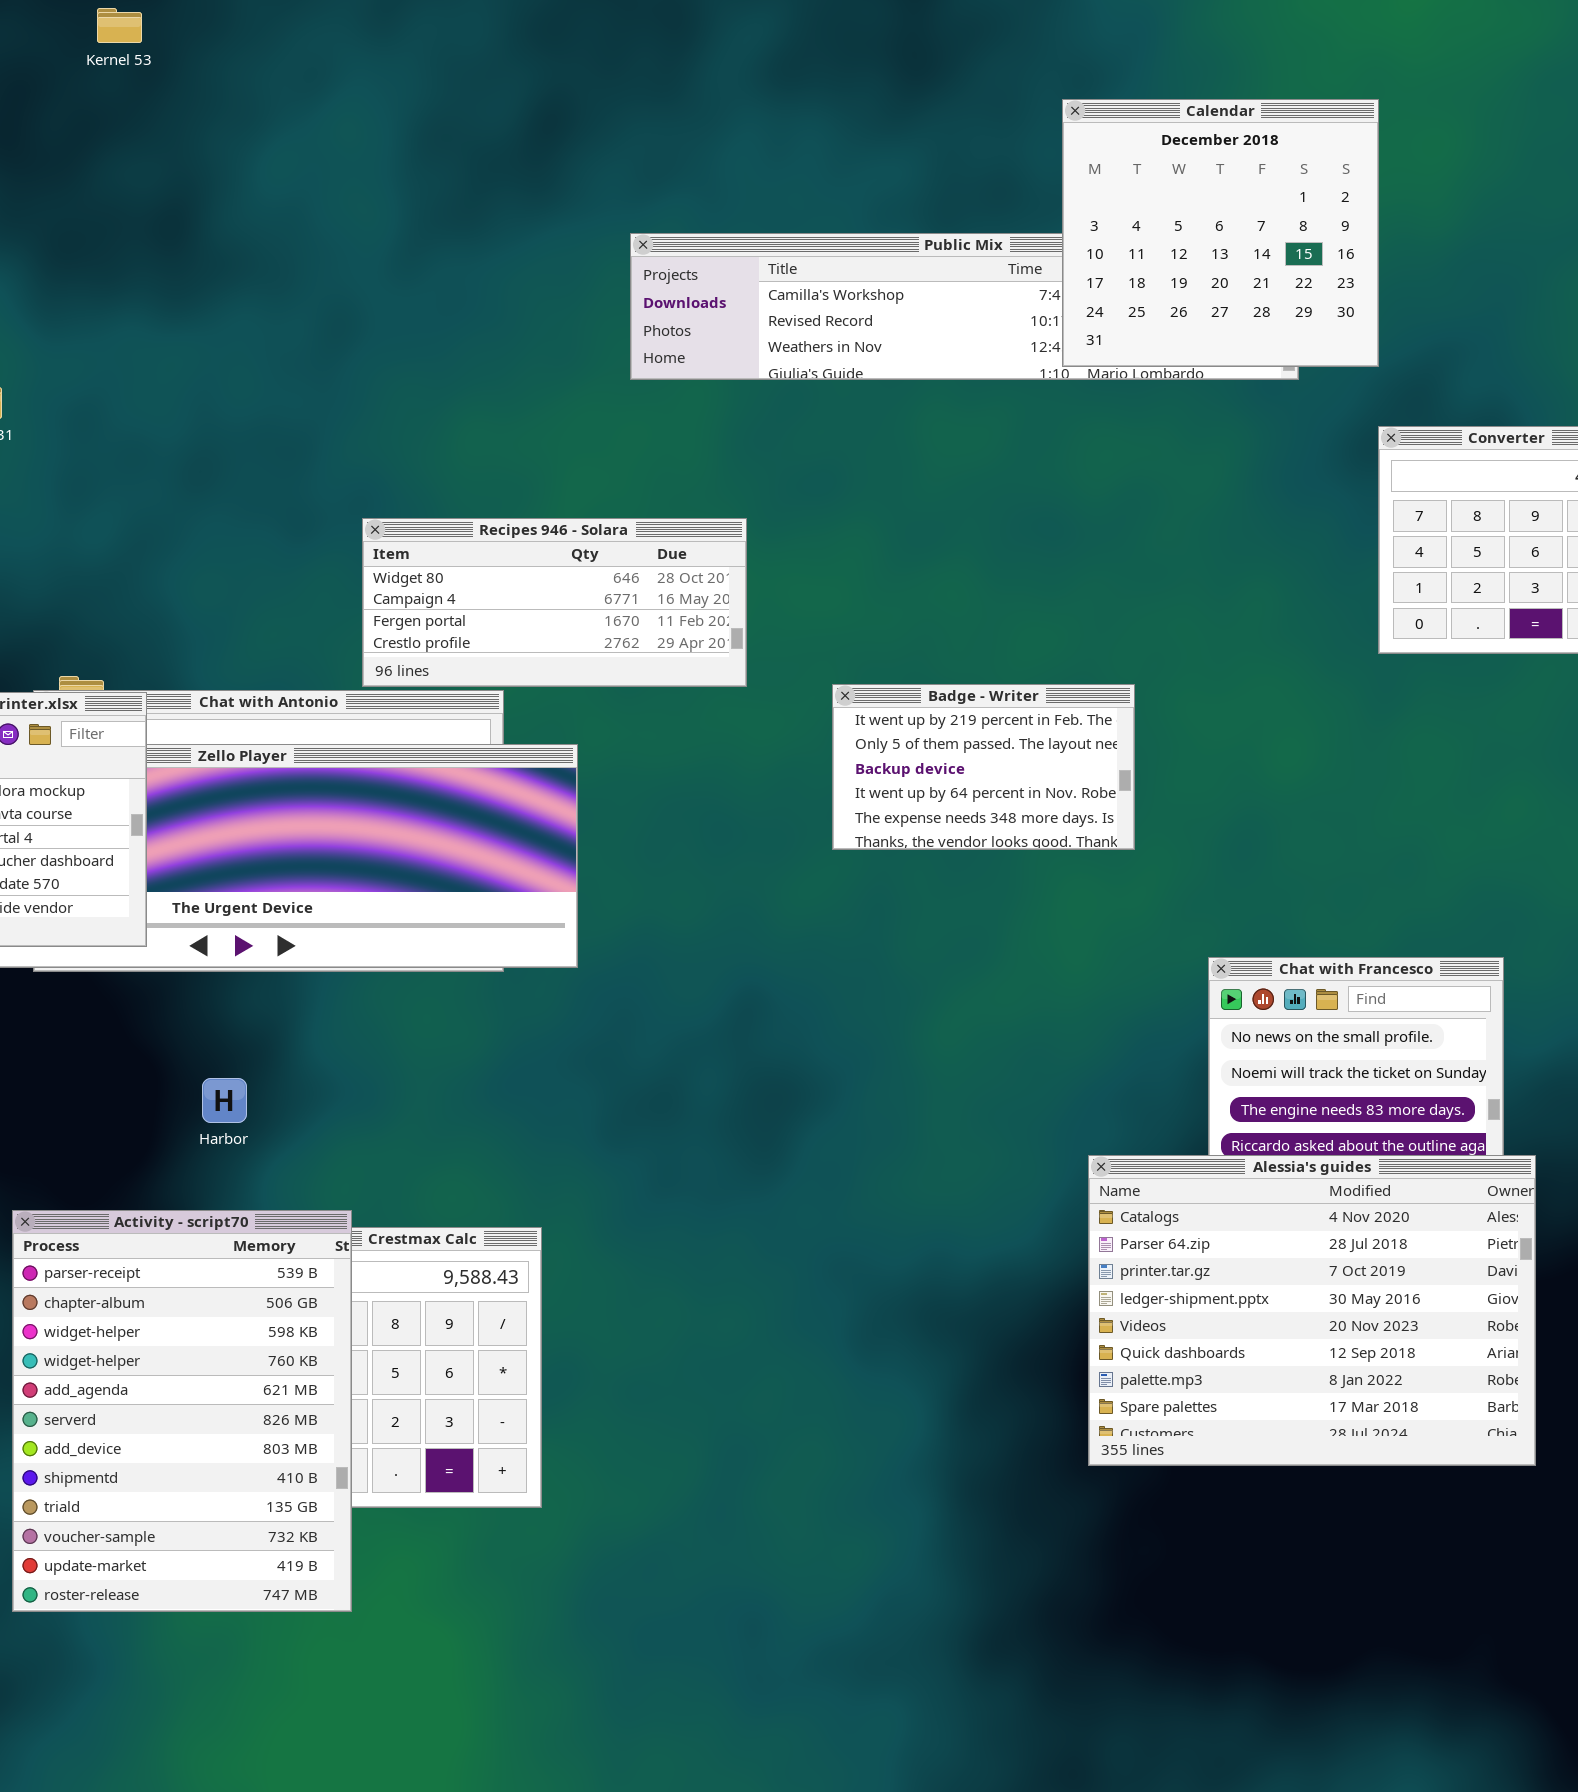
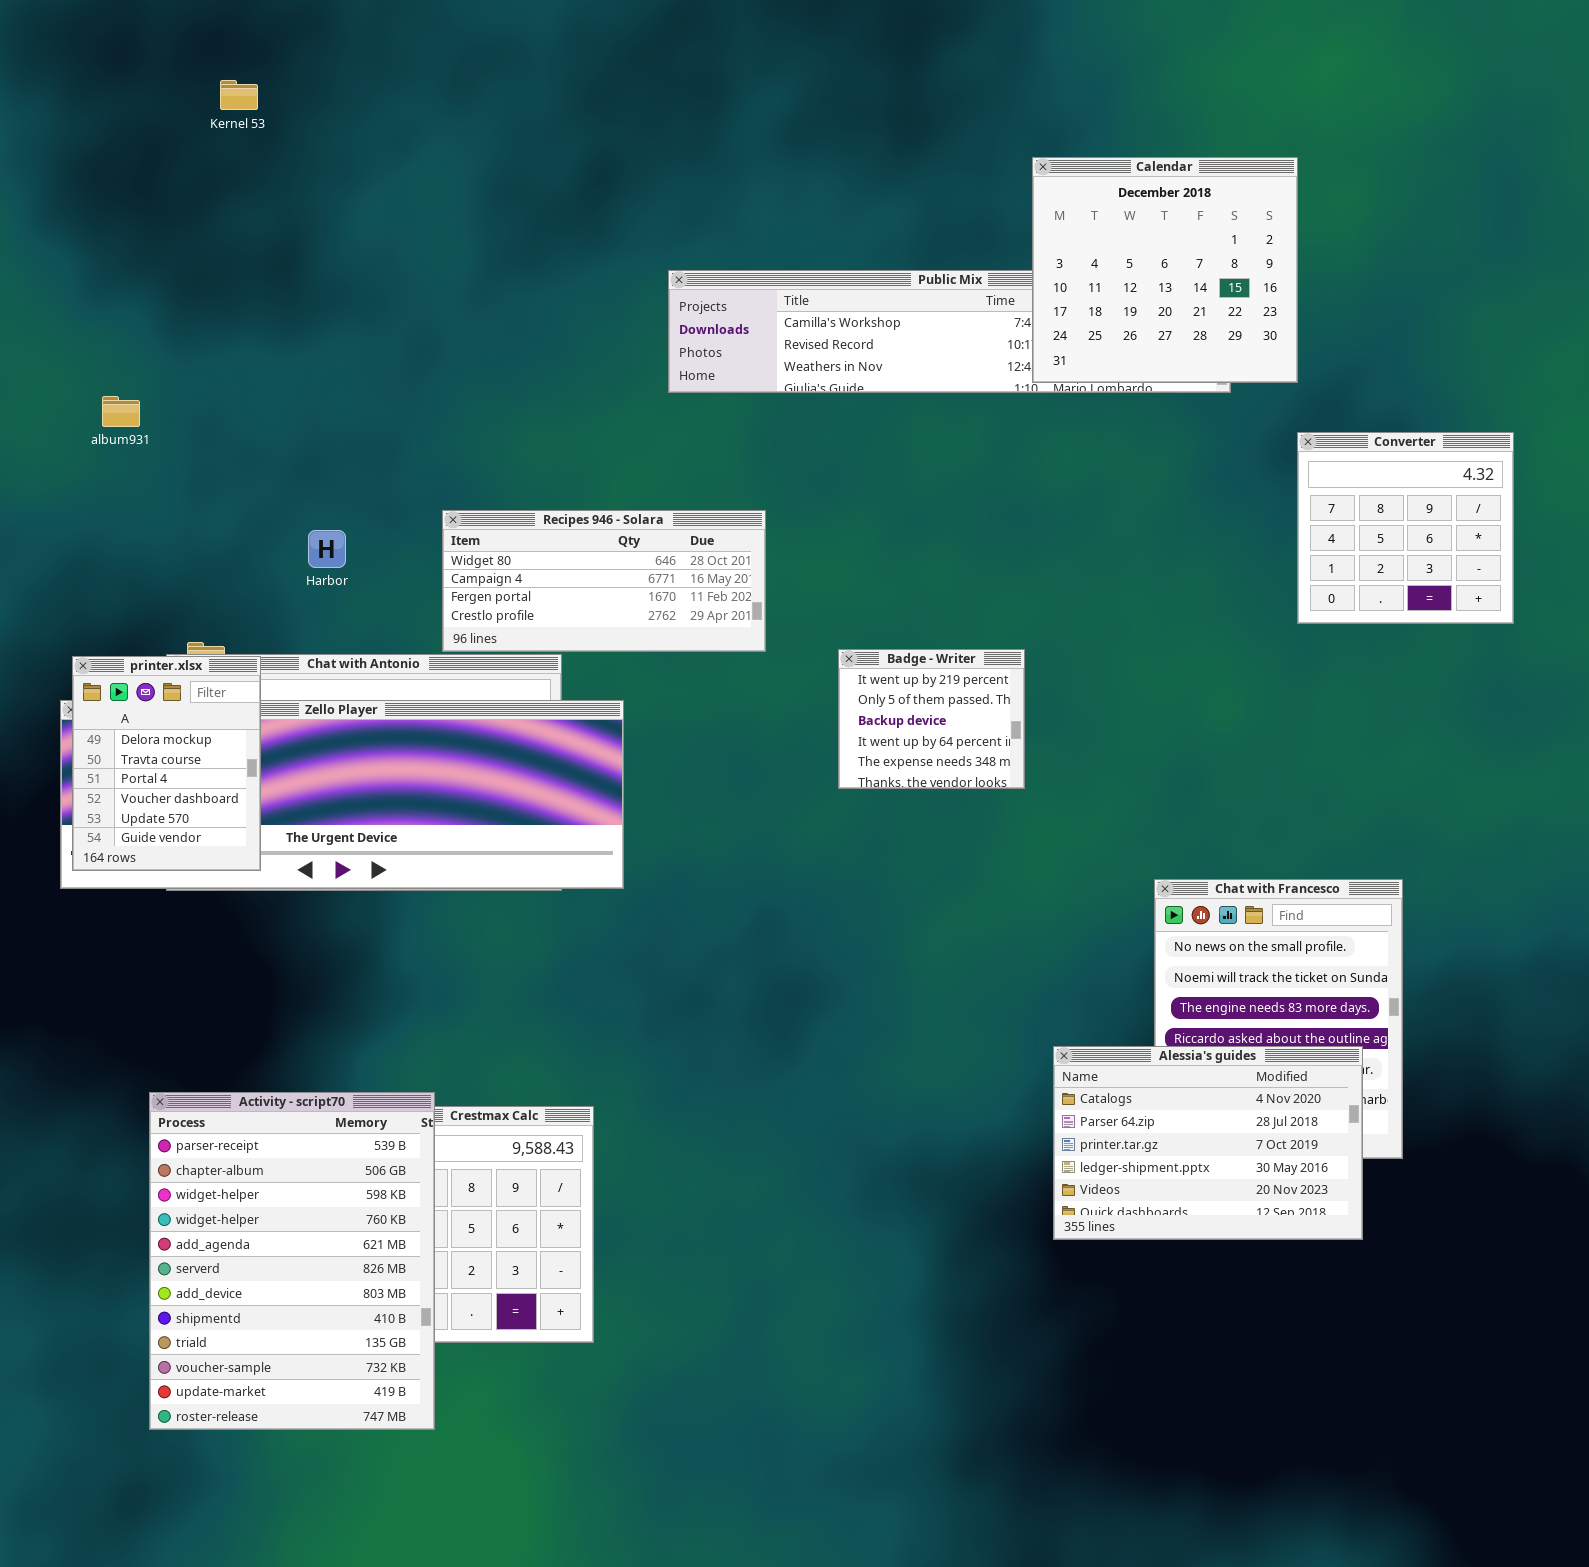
Badge - Writer: [832,684,1135,850] -> [838,649,1025,789], resized
Harbor: [202,1078,247,1123] -> [308,530,346,568], moved
Alessia's guides: [1088,1155,1536,1466] -> [1053,1046,1363,1240], resized

